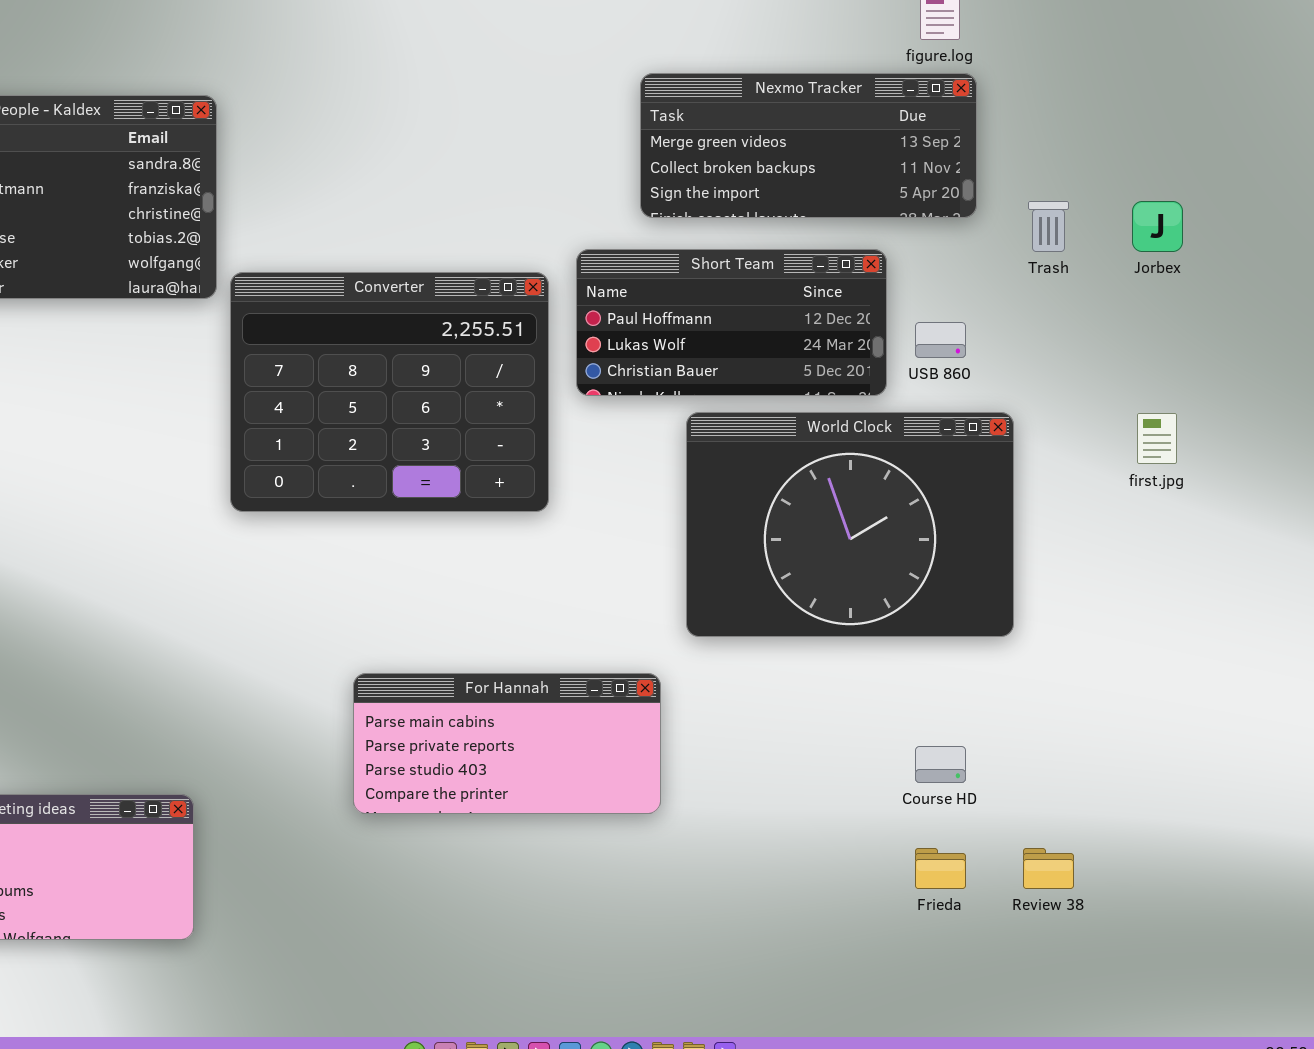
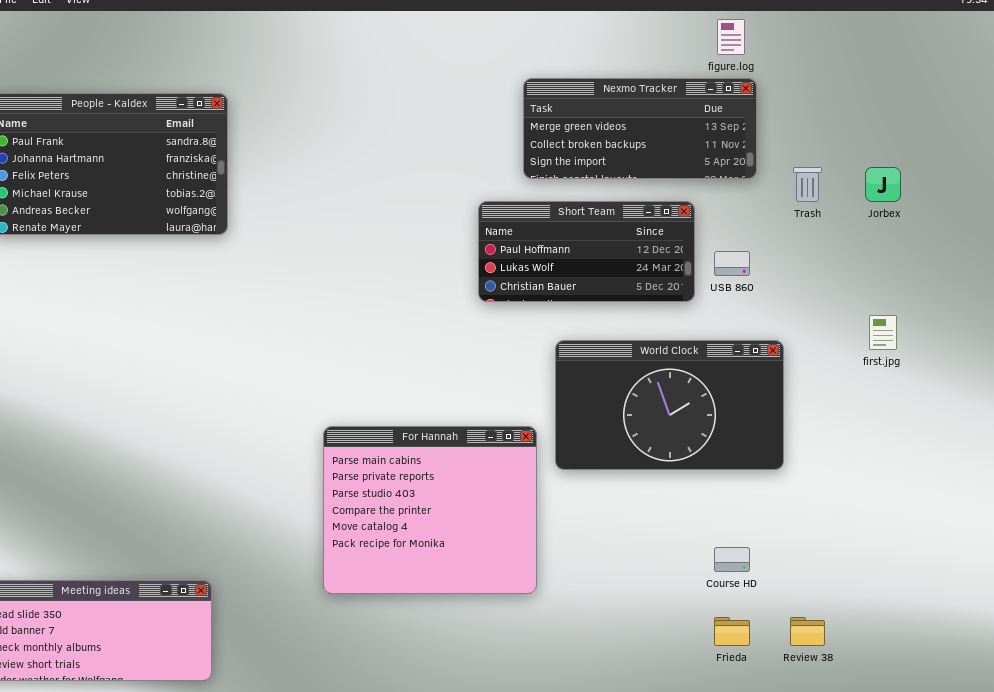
Converter: [230,272,549,512] -> none, closed
World Clock: [686,412,1014,637] -> [555,340,784,470], resized
For Hannah: [353,673,661,814] -> [323,426,537,594], resized

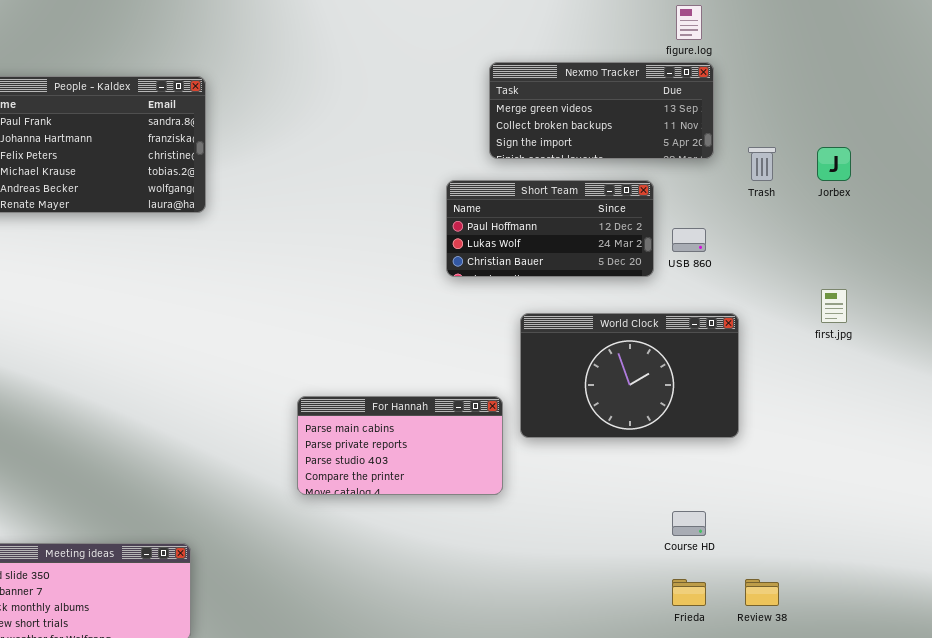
For Hannah: [323,426,537,594] -> [297,396,503,495], resized

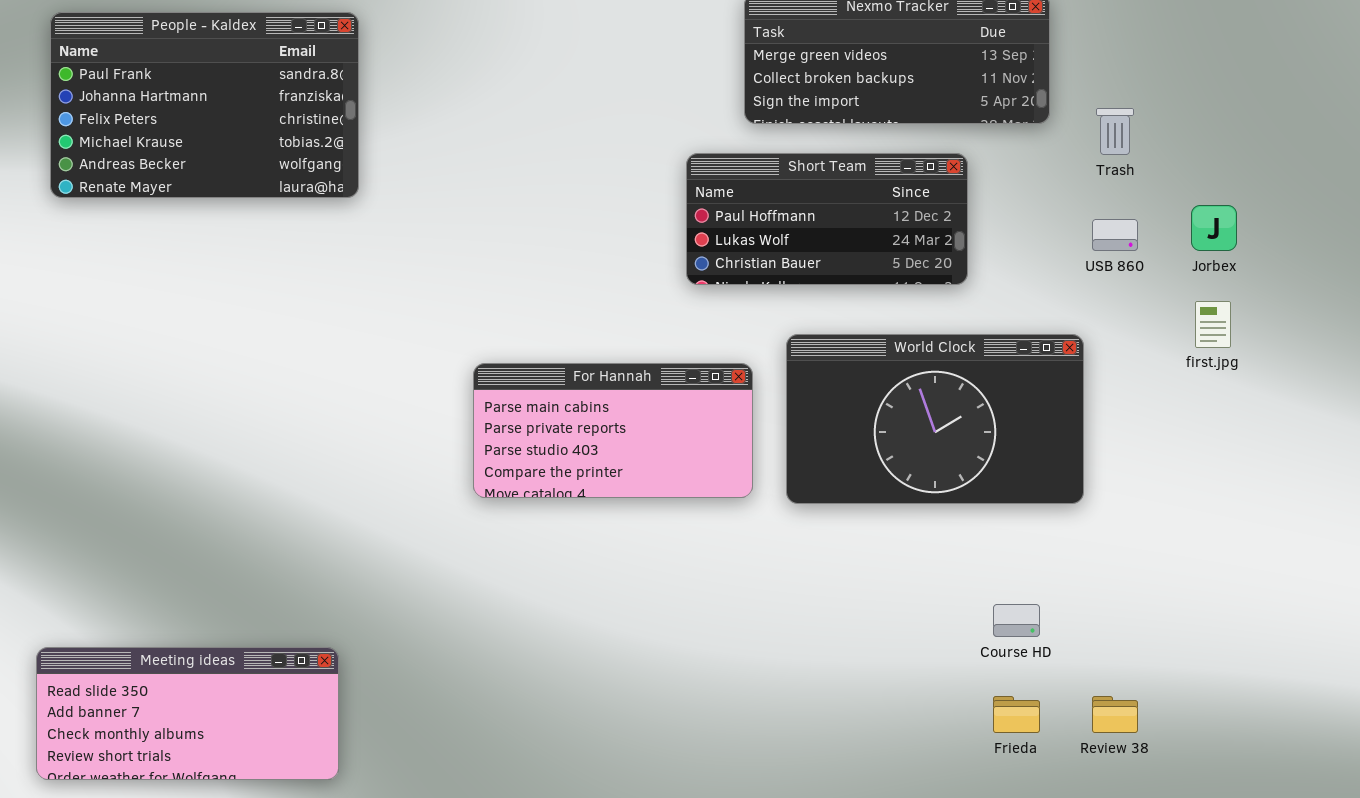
Jorbex: [817,147,851,181] -> [1191,205,1237,251], moved
USB 860: [672,228,706,252] -> [1092,219,1138,251], moved
For Hannah: [297,396,503,495] -> [473,363,753,498], moved

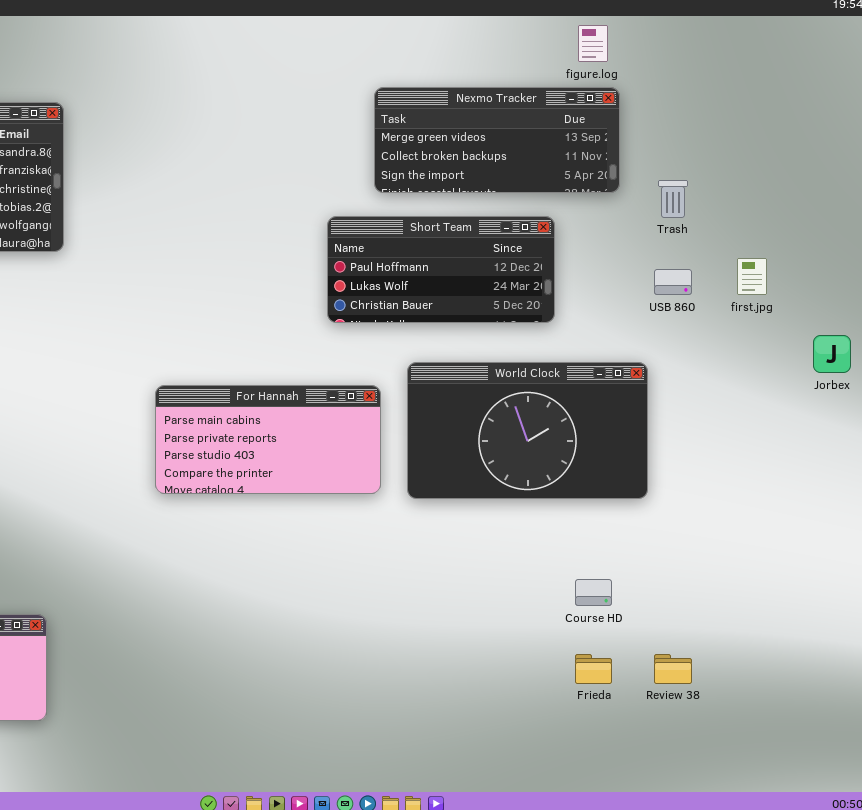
Jorbex: [1191,205,1237,251] -> [813,335,851,373], moved
first.jpg: [1195,301,1231,348] -> [737,258,767,295], moved

